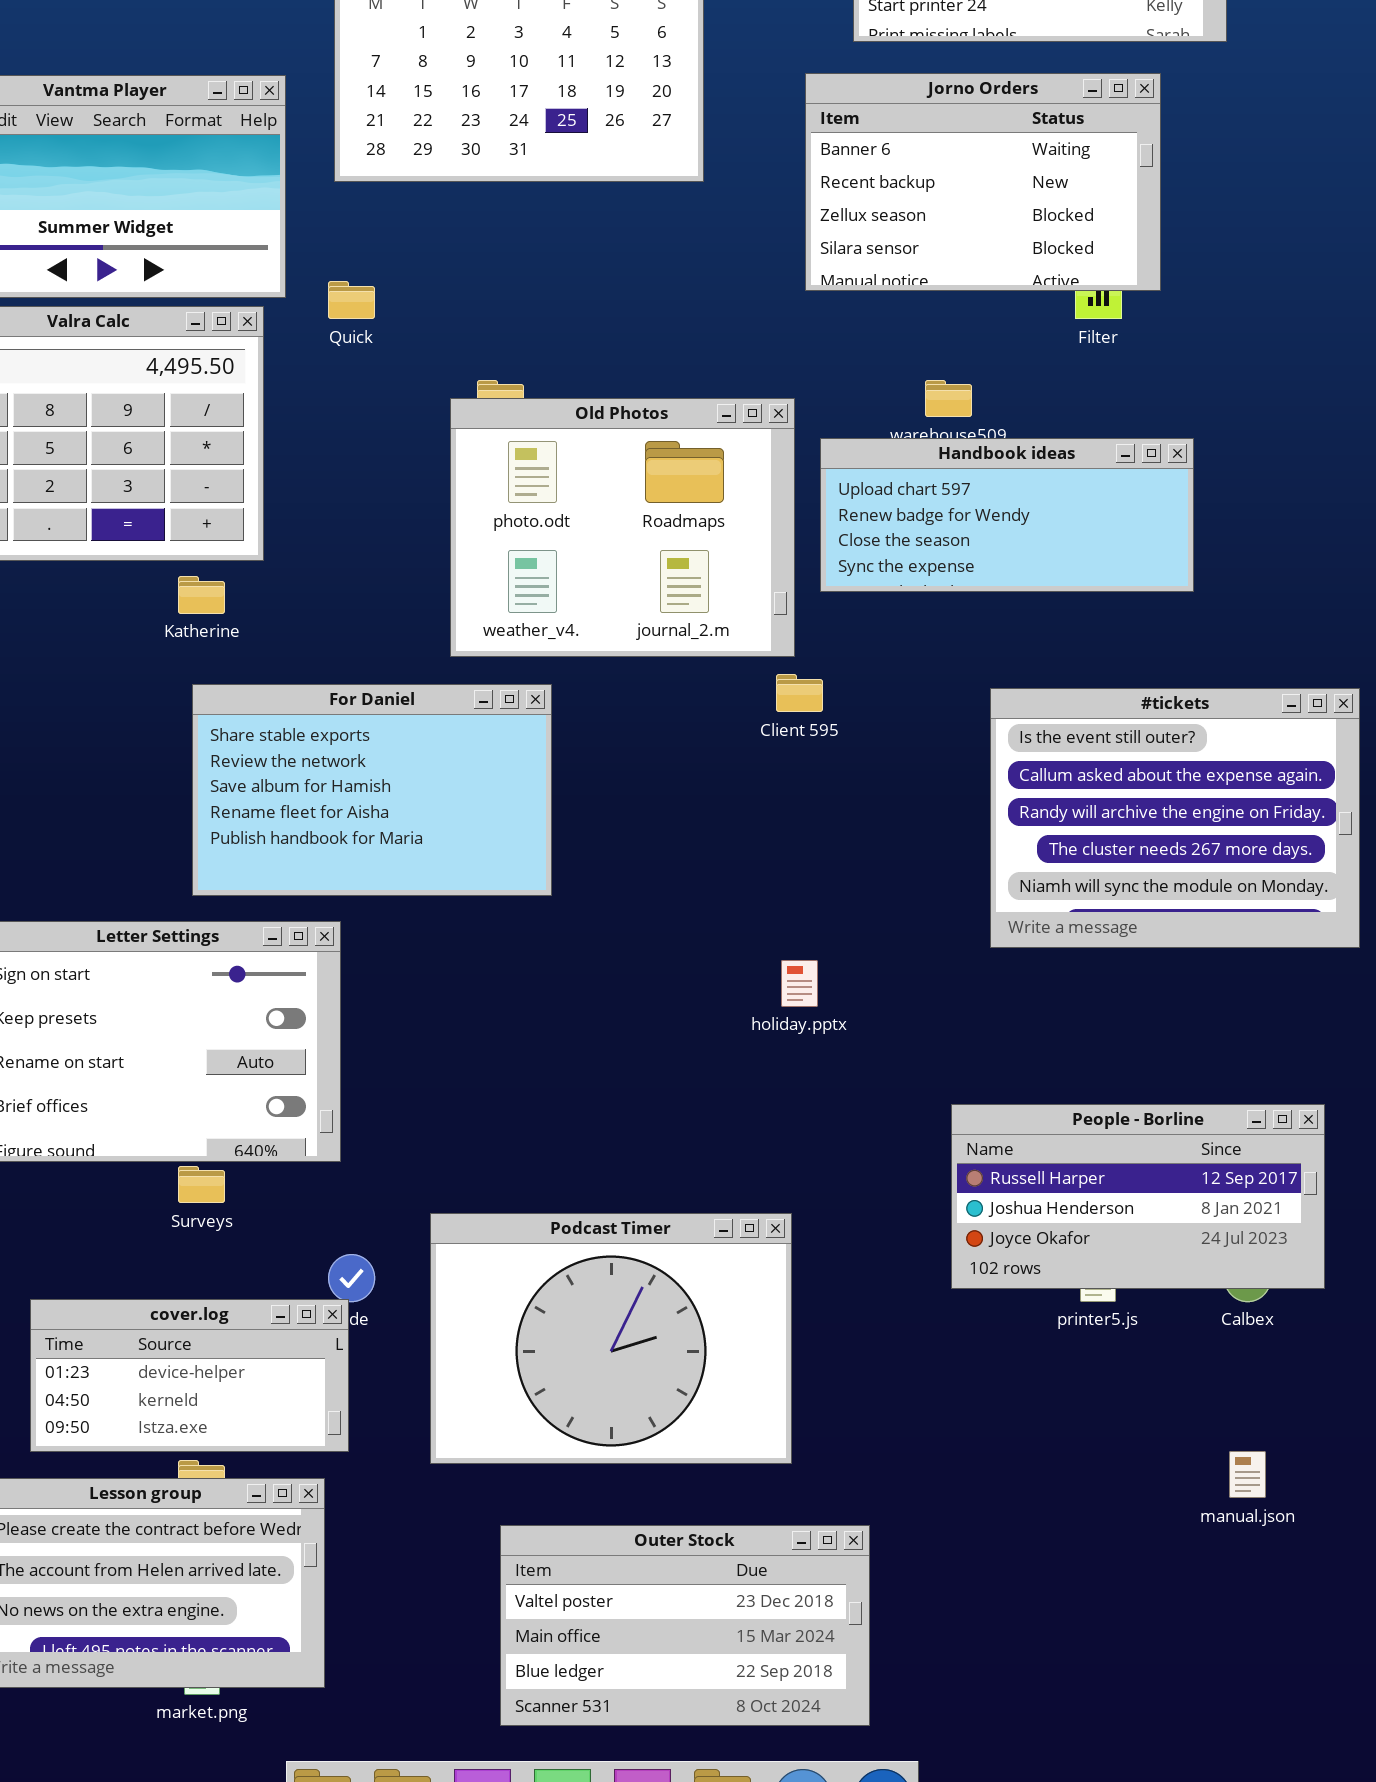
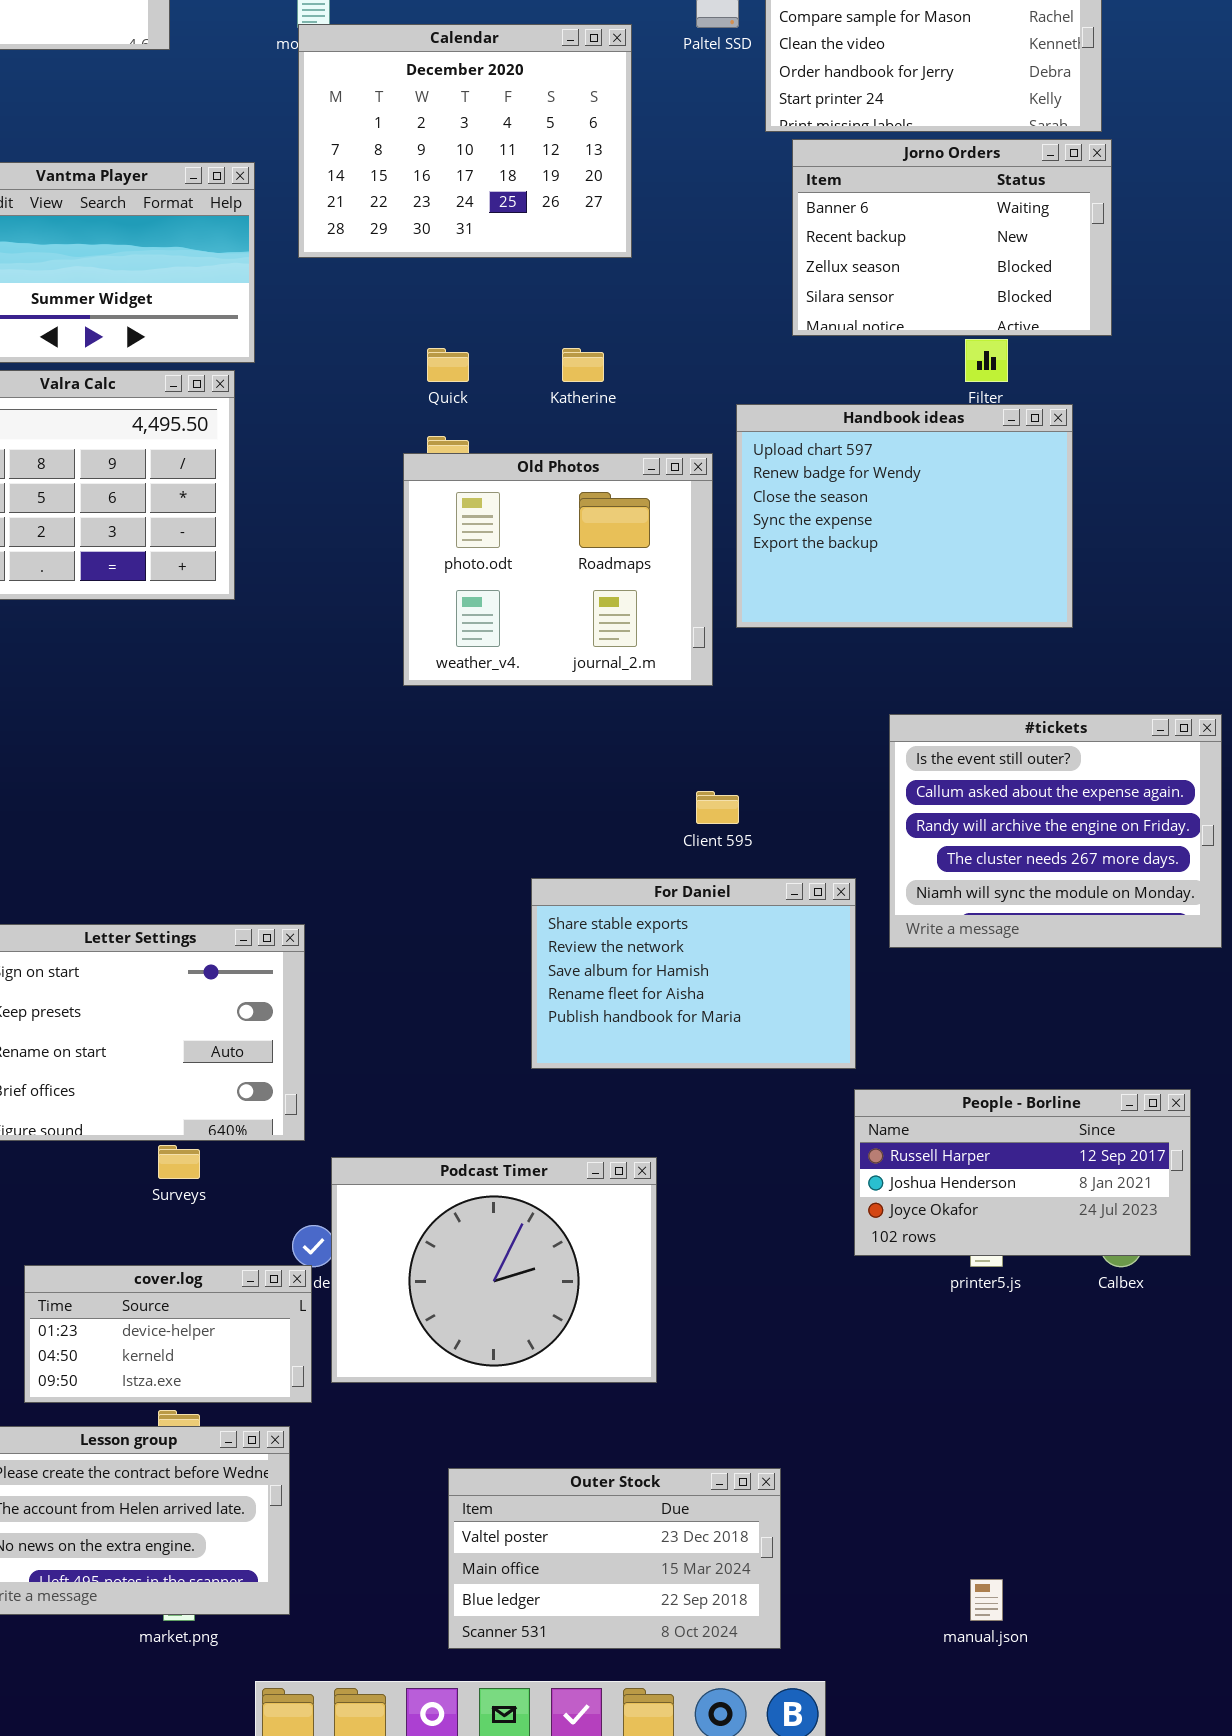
Jorno Orders: [805,73,1161,291] -> [792,139,1112,336], moved
Quick: [328,281,375,319] -> [427,348,469,382], moved
Handbook ideas: [820,438,1194,592] -> [736,404,1073,628], resized
Katherine: [178,576,225,614] -> [562,348,604,382], moved
Client 595: [776,674,823,712] -> [696,791,739,824], moved
For Daniel: [192,684,552,896] -> [531,878,856,1069], moved
Podcast Timer: [430,1213,792,1464] -> [331,1157,657,1383], moved
manual.json: [1229,1451,1266,1498] -> [970,1579,1003,1621], moved

